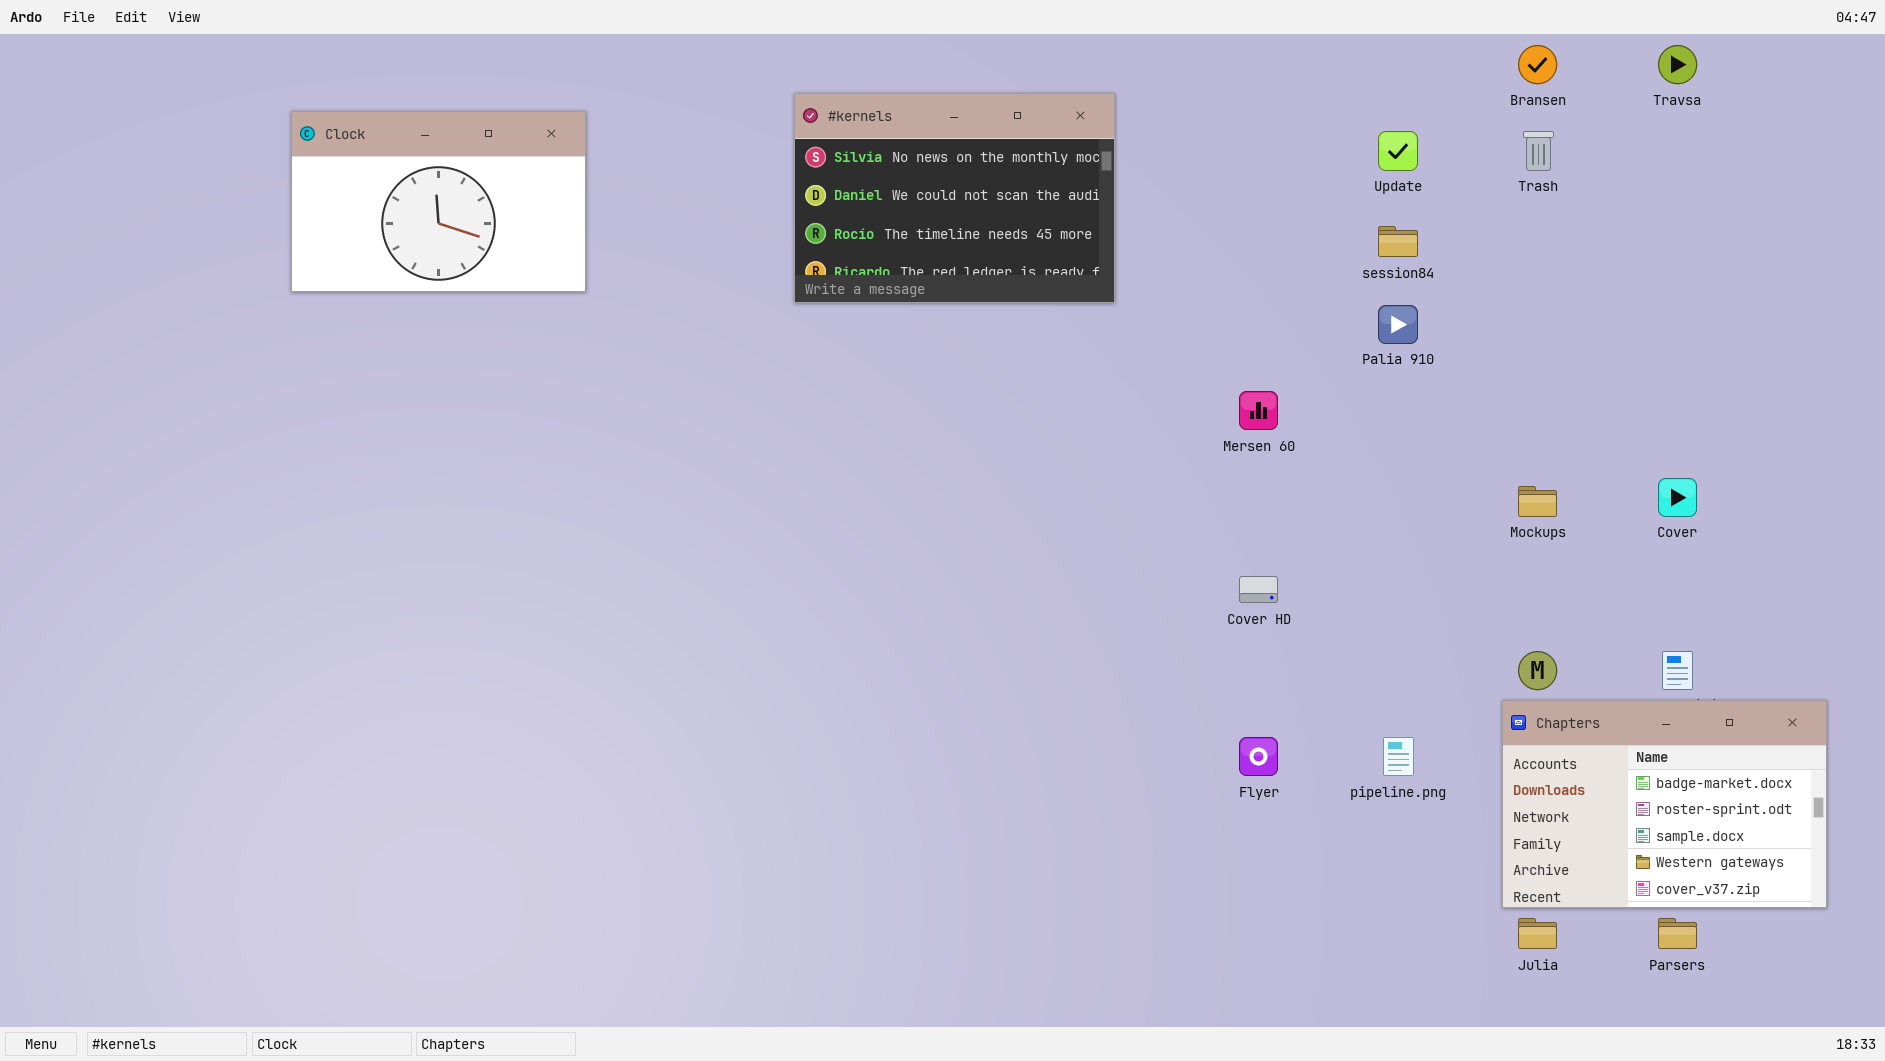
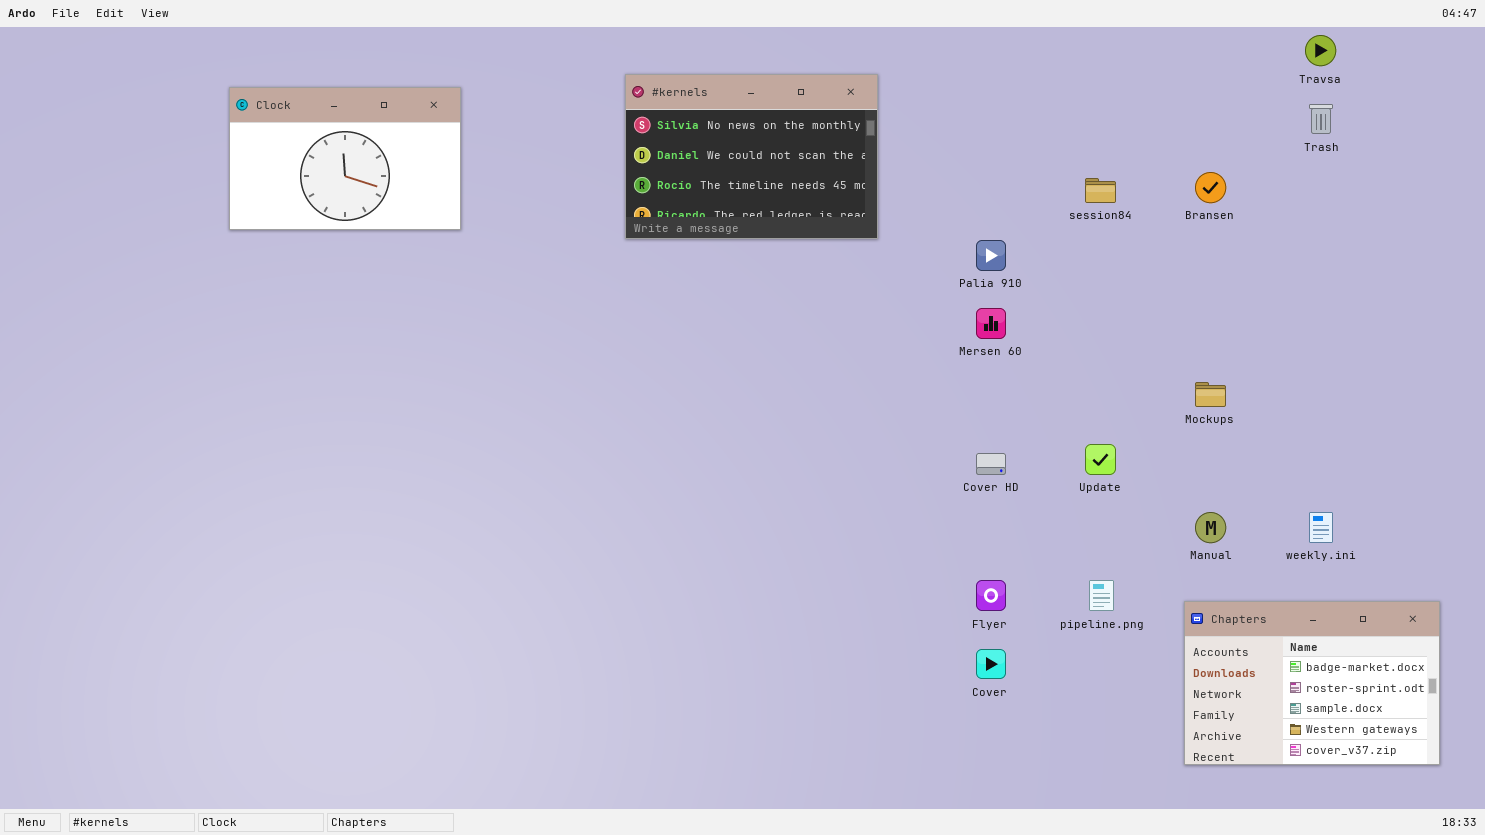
Bransen: [1518,45,1557,84] -> [1195,172,1226,203], moved
Update: [1378,131,1418,171] -> [1085,444,1116,475], moved
Trash: [1523,131,1554,171] -> [1309,104,1333,134], moved
Palia 910: [1378,305,1418,344] -> [976,240,1006,271], moved
Cover: [1658,478,1697,517] -> [976,649,1006,679], moved
Chapters: [1502,700,1827,908] -> [1184,601,1440,765], moved

